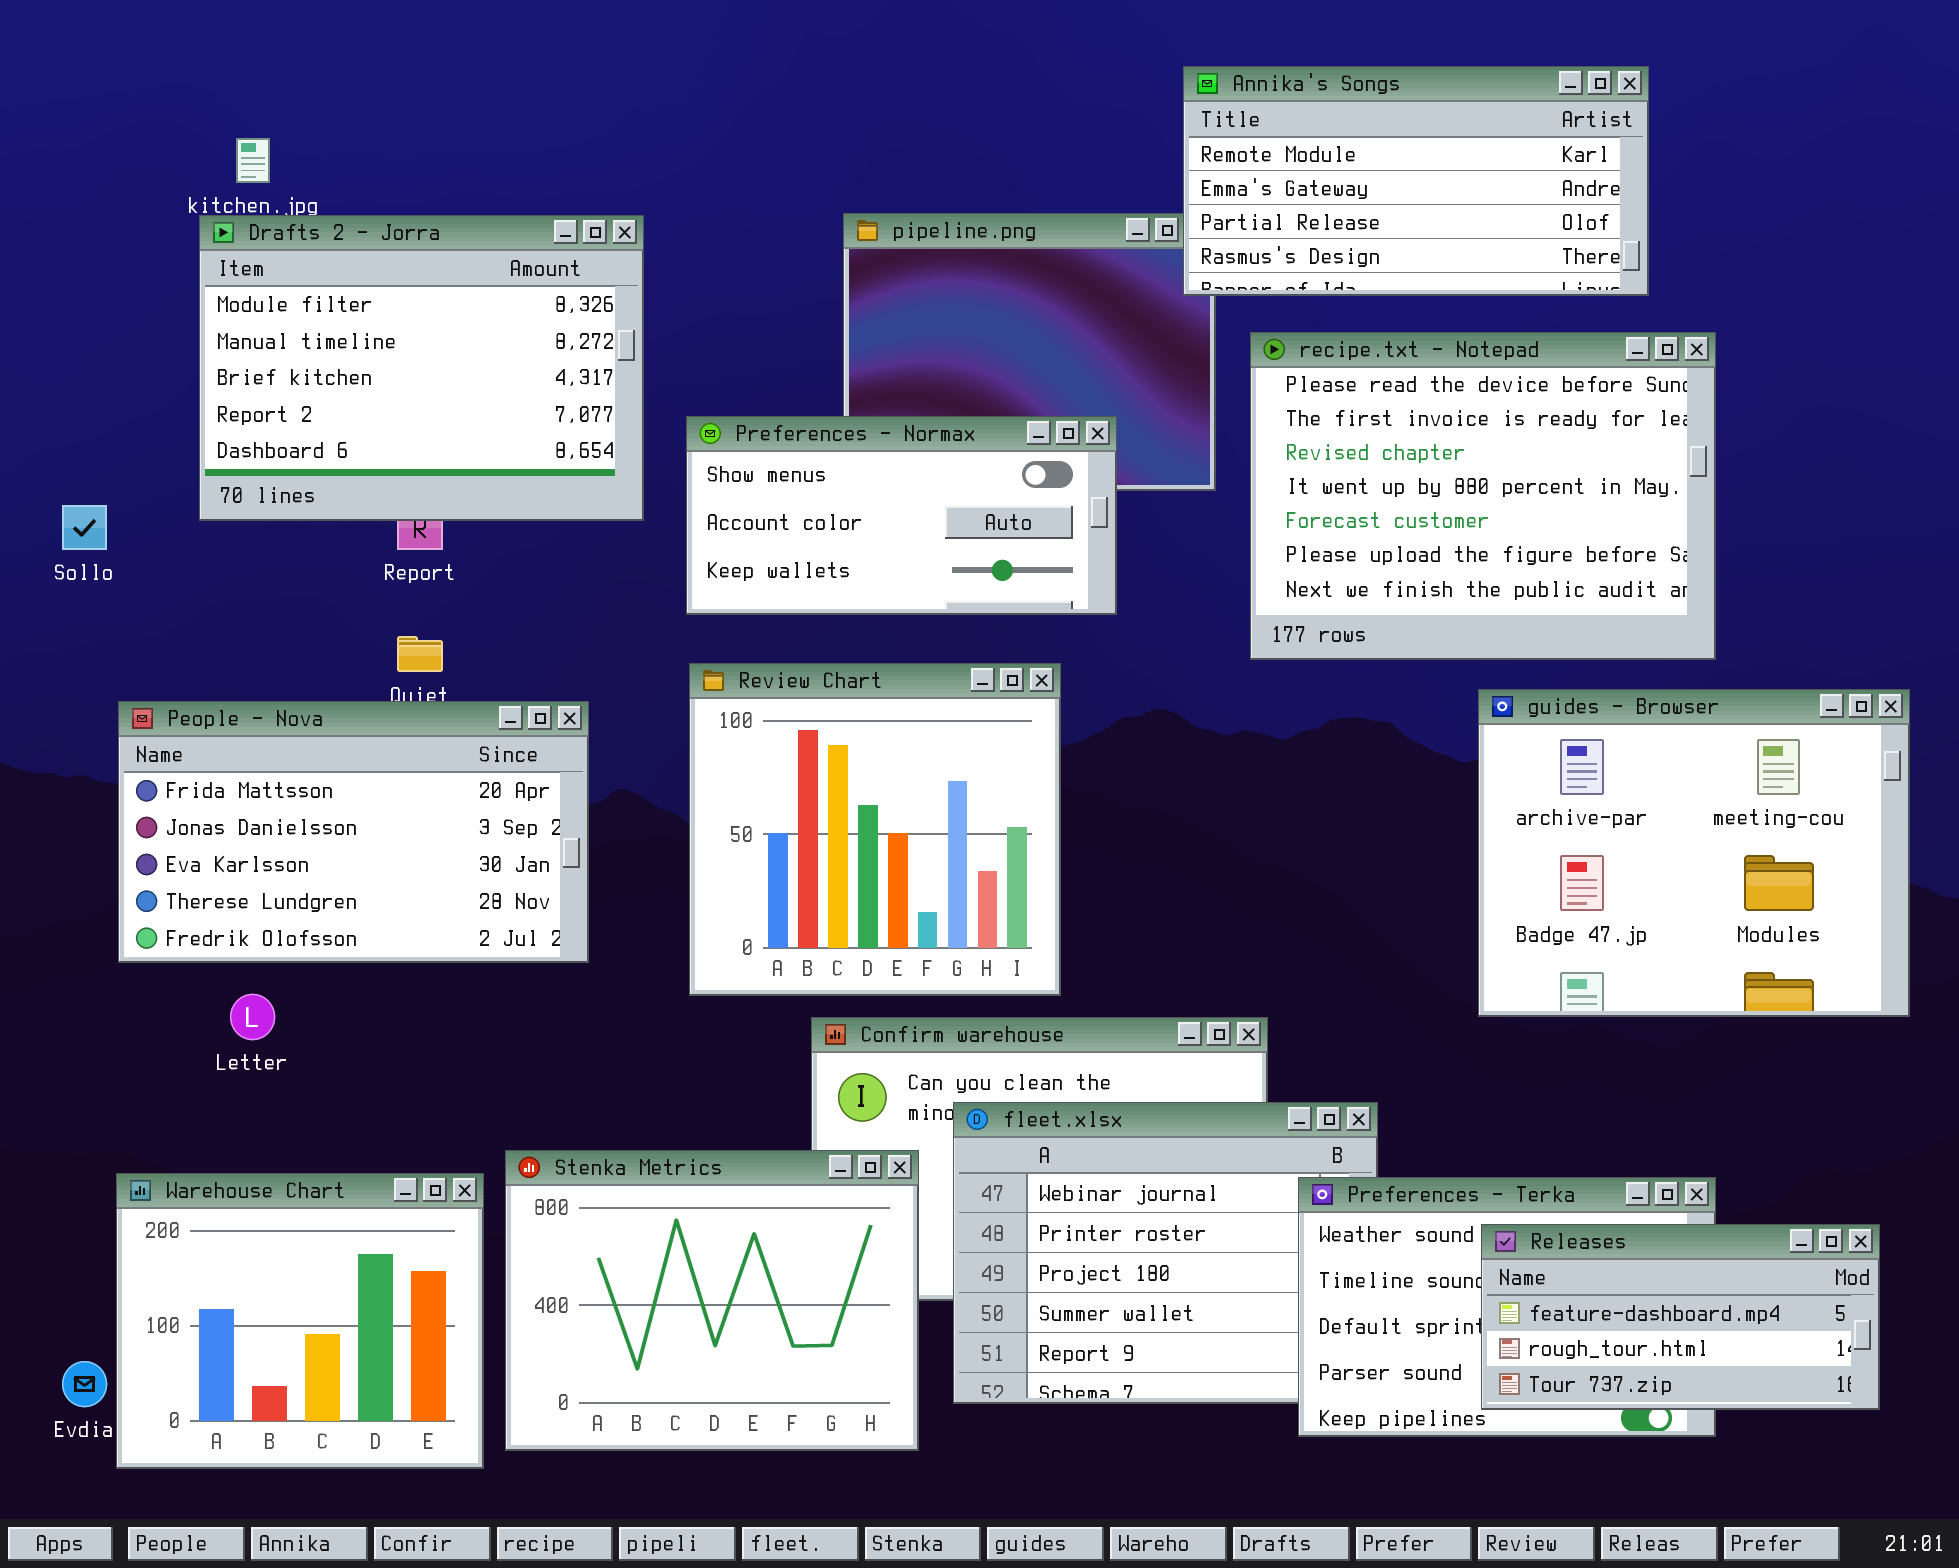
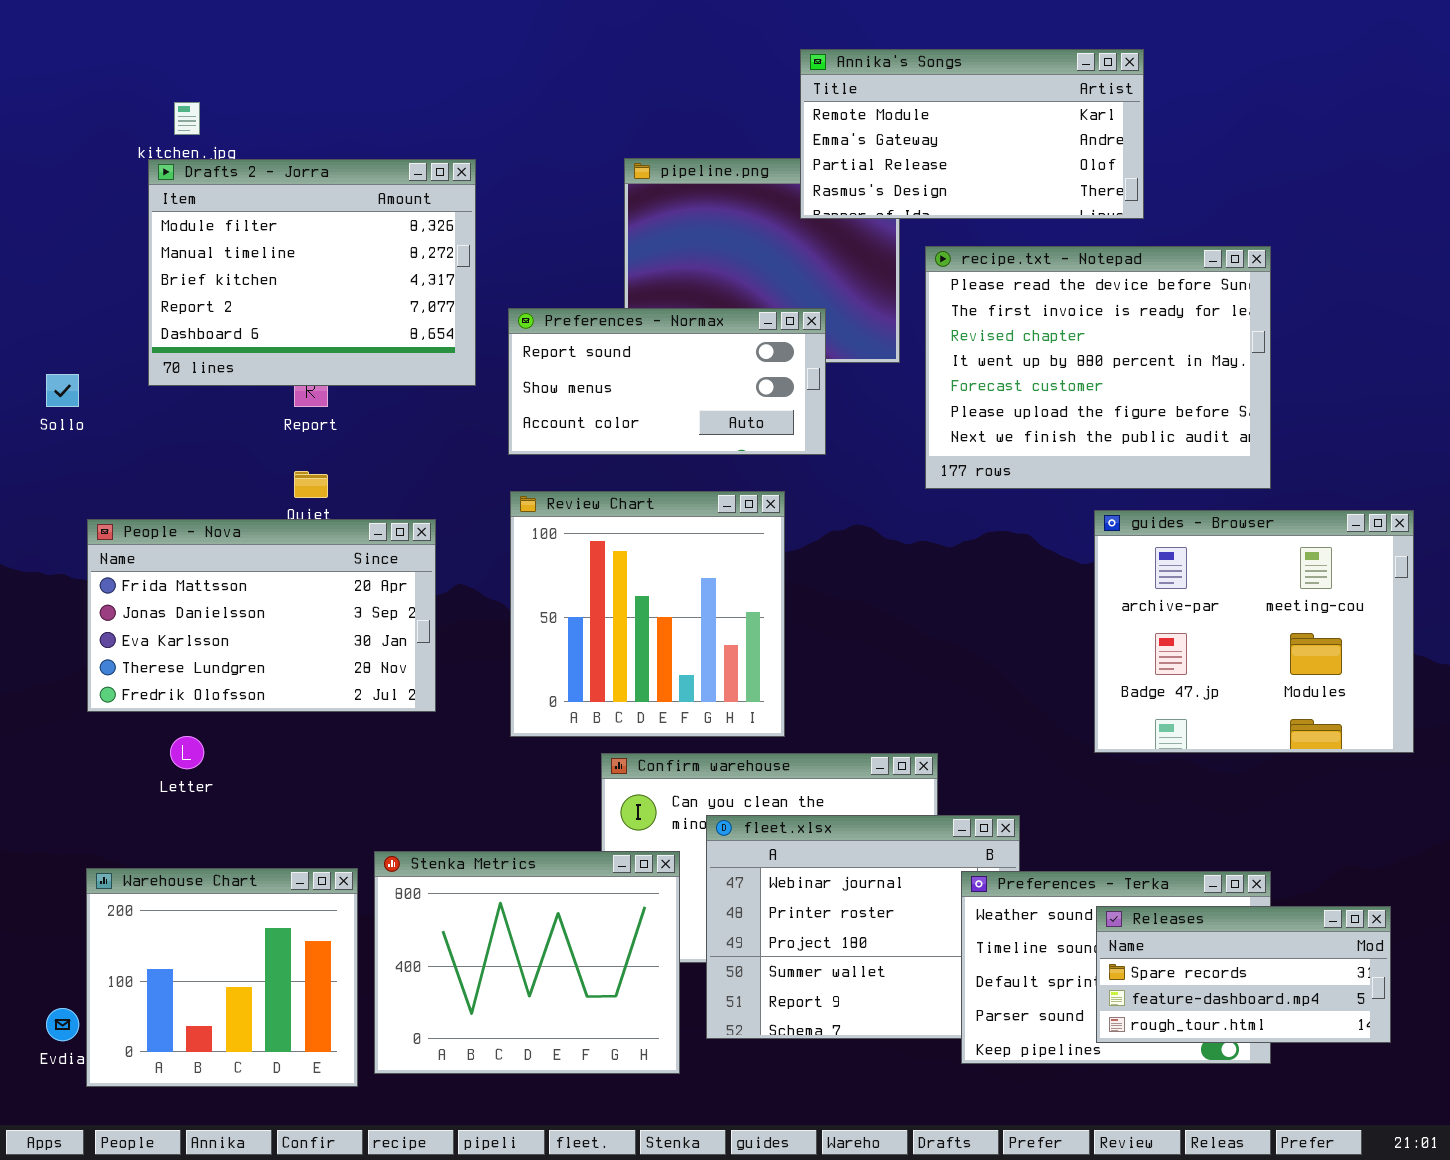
Annika's Songs: [1183,66,1649,296] -> [800,49,1144,219], moved
Preferences - Normax: [686,416,1117,615] -> [508,308,826,455], scrolled up 1 row
Releases: [1481,1224,1880,1410] -> [1096,906,1391,1043], scrolled up 1 row

